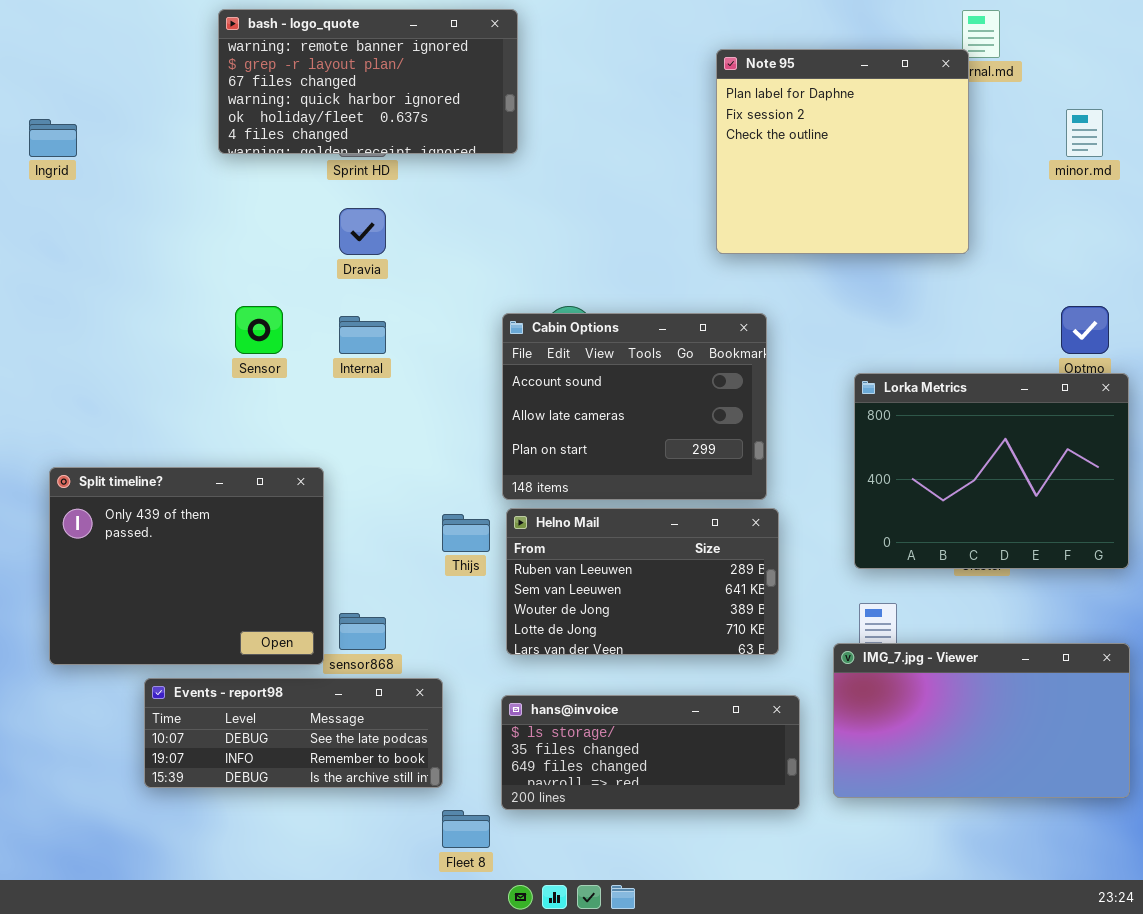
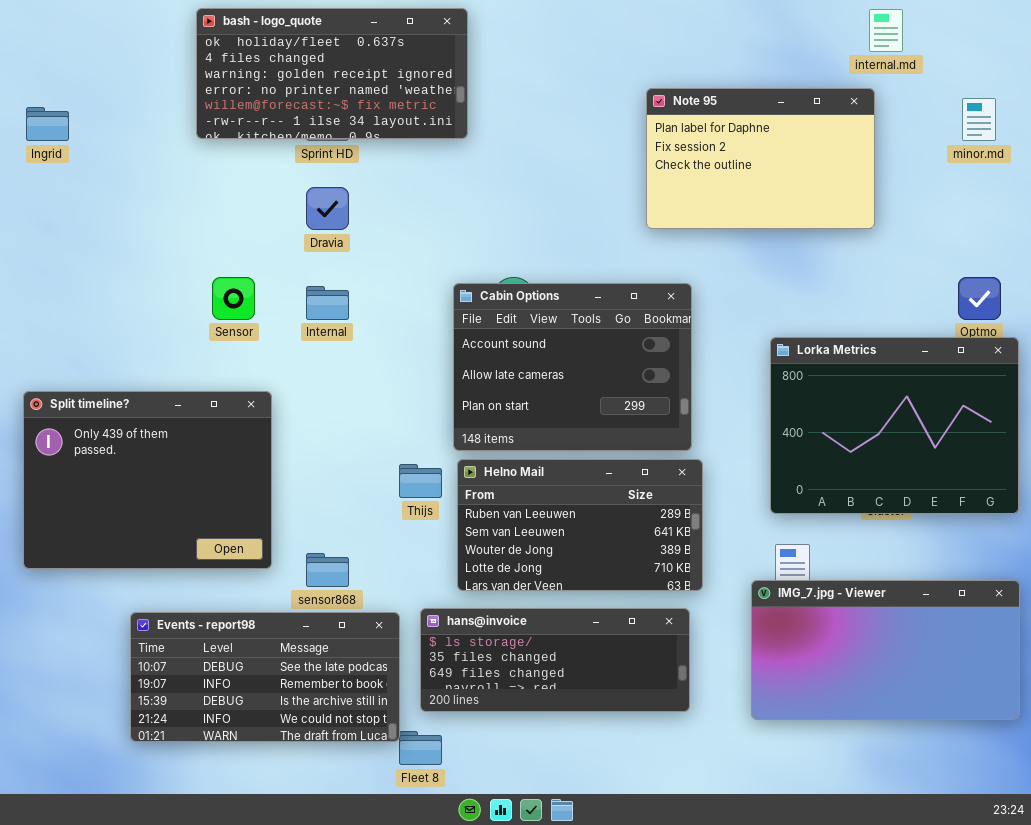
bash - logo_quote: [218,9,518,154] -> [196,8,468,139], scrolled down 4 rows
Note 95: [716,49,969,254] -> [646,88,875,229], resized
Split timeline?: [49,467,324,665] -> [23,391,272,569], moved
Events - report98: [144,678,443,788] -> [130,612,400,742], resized
hans@invoice: [501,695,800,810] -> [420,608,690,712], moved

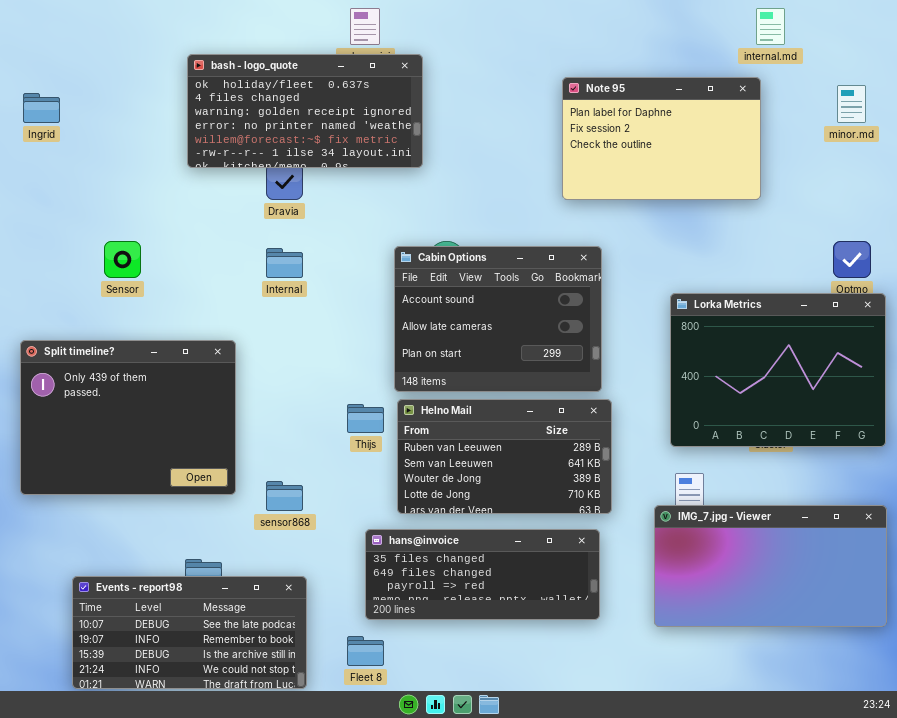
bash - logo_quote: [196,8,468,139] -> [187,54,423,168], moved
Sensor: [212,277,255,320] -> [104,241,141,278], moved
hans@invoice: [420,608,690,712] -> [365,529,600,620], scrolled down 1 row
Events - report98: [130,612,400,742] -> [72,576,307,689], moved

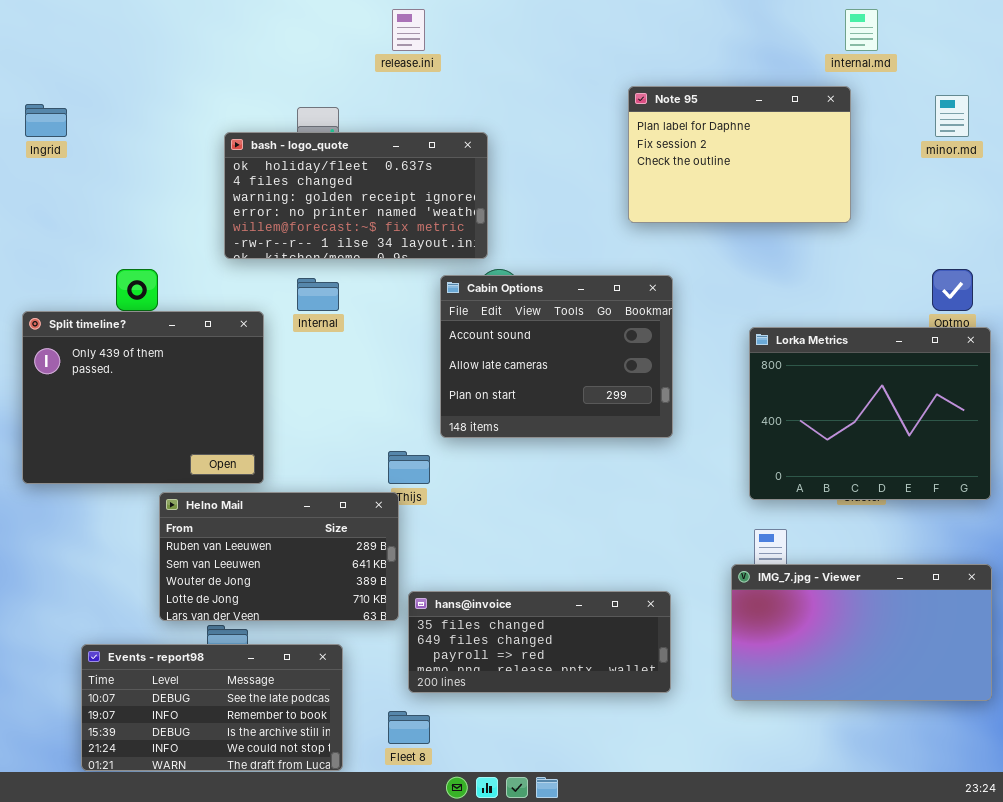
bash - logo_quote: [187,54,423,168] -> [224,132,488,259], moved
Split timeline?: [20,340,236,495] -> [22,311,264,484], moved
Helno Mail: [397,399,612,514] -> [159,492,399,621], moved

